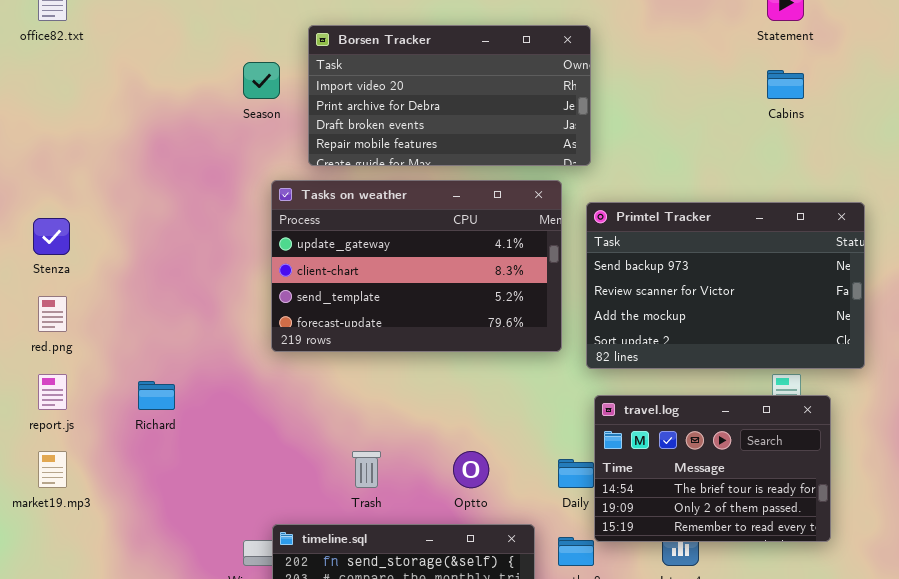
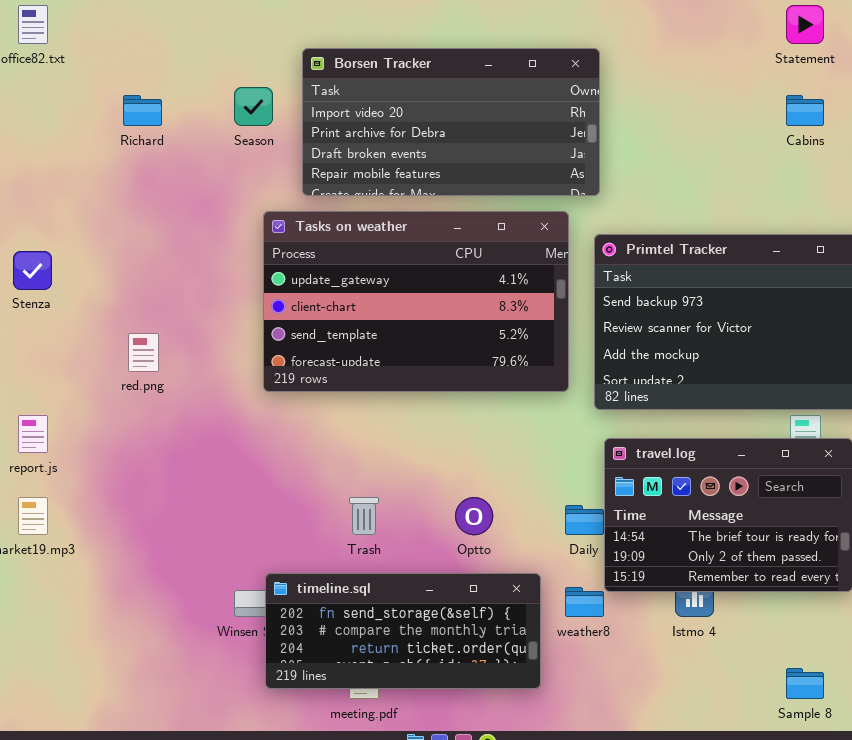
red.png: [38,296,67,332] -> [128,333,159,372], moved
Richard: [138,381,175,410] -> [123,95,162,126], moved

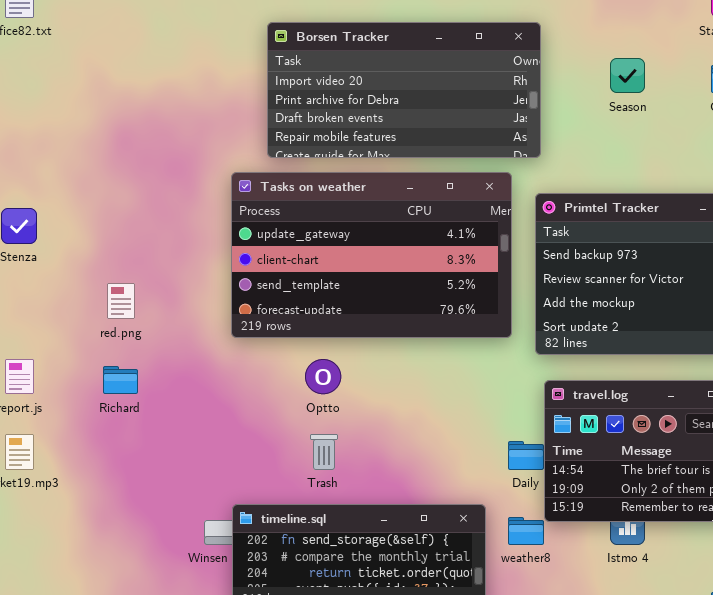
Season: [234,87,273,126] -> [610,58,645,93], moved
Richard: [123,95,162,126] -> [103,366,138,394], moved
Optto: [455,497,493,535] -> [305,359,341,394], moved

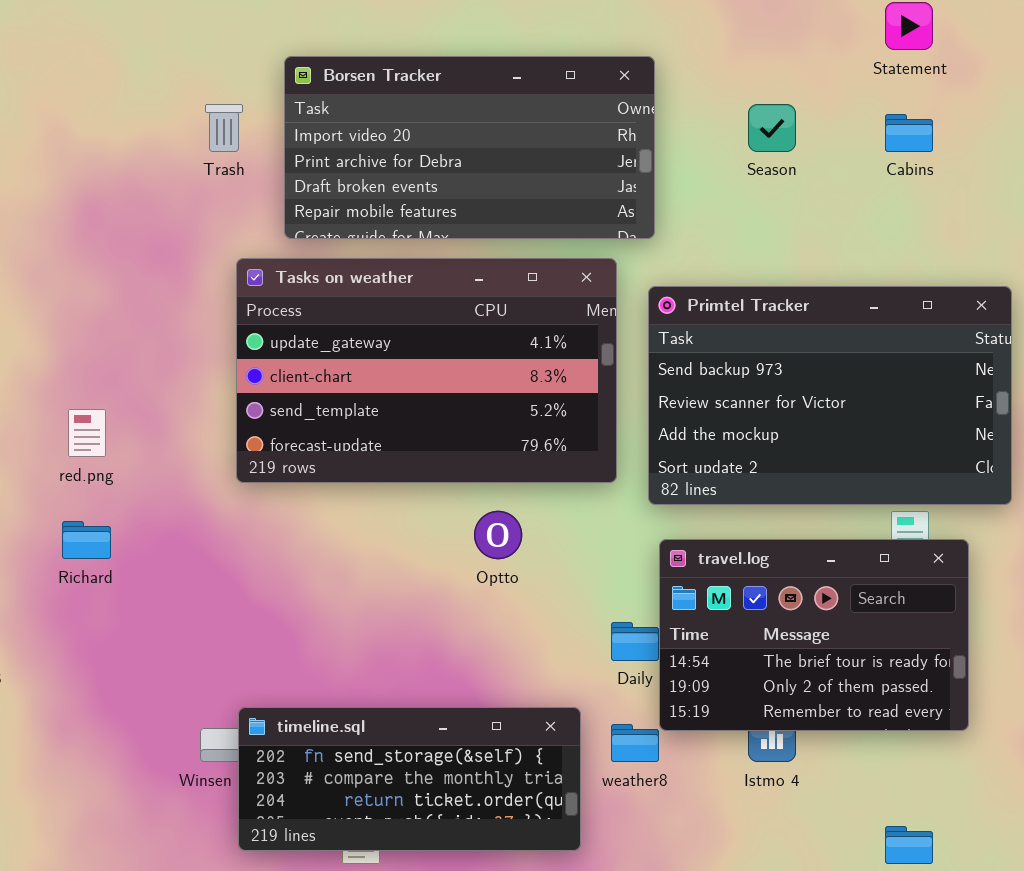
Optto: [305,359,341,394] -> [474,511,522,559], moved
Trash: [310,434,338,470] -> [205,104,243,152], moved

